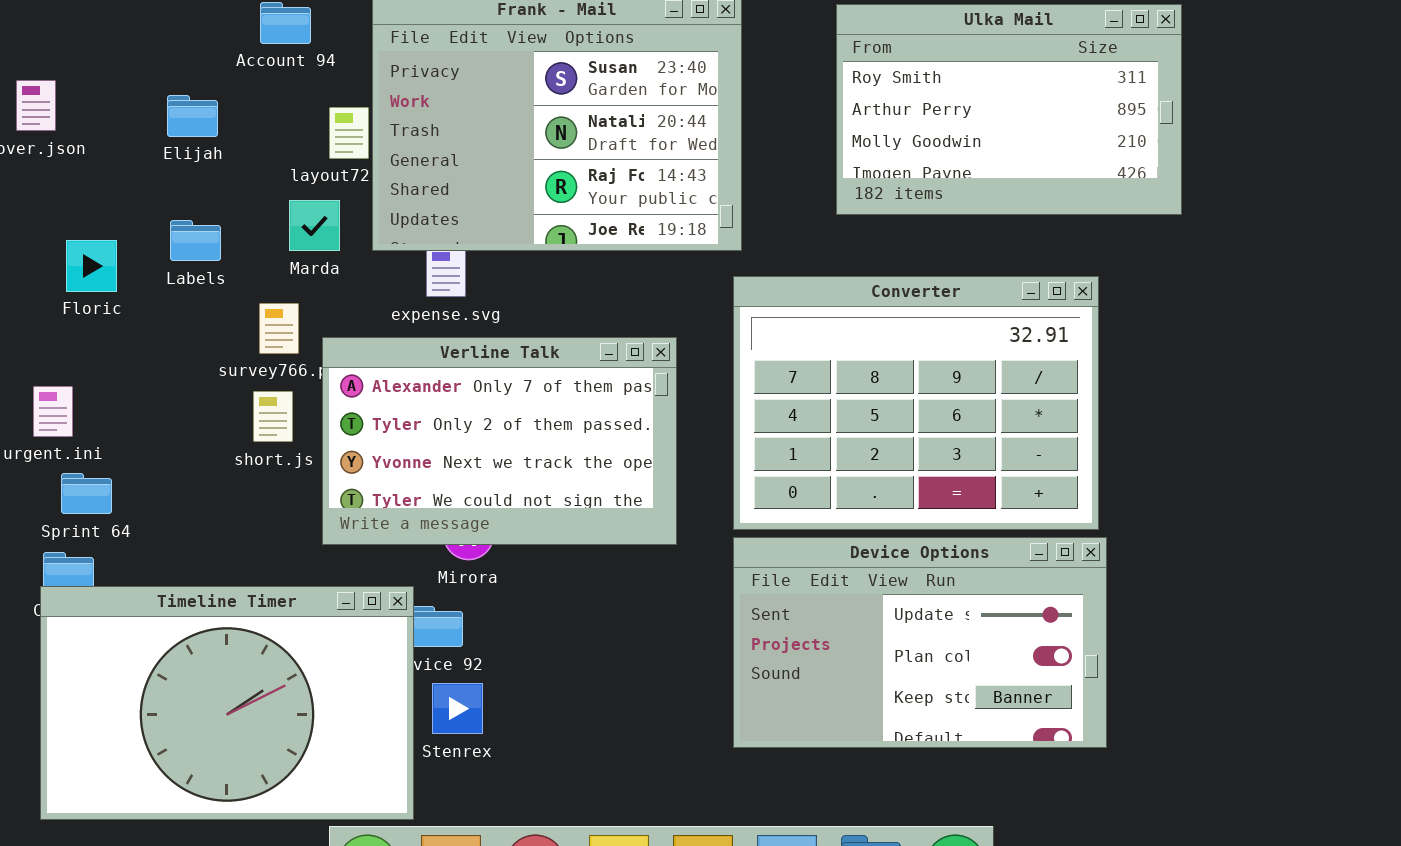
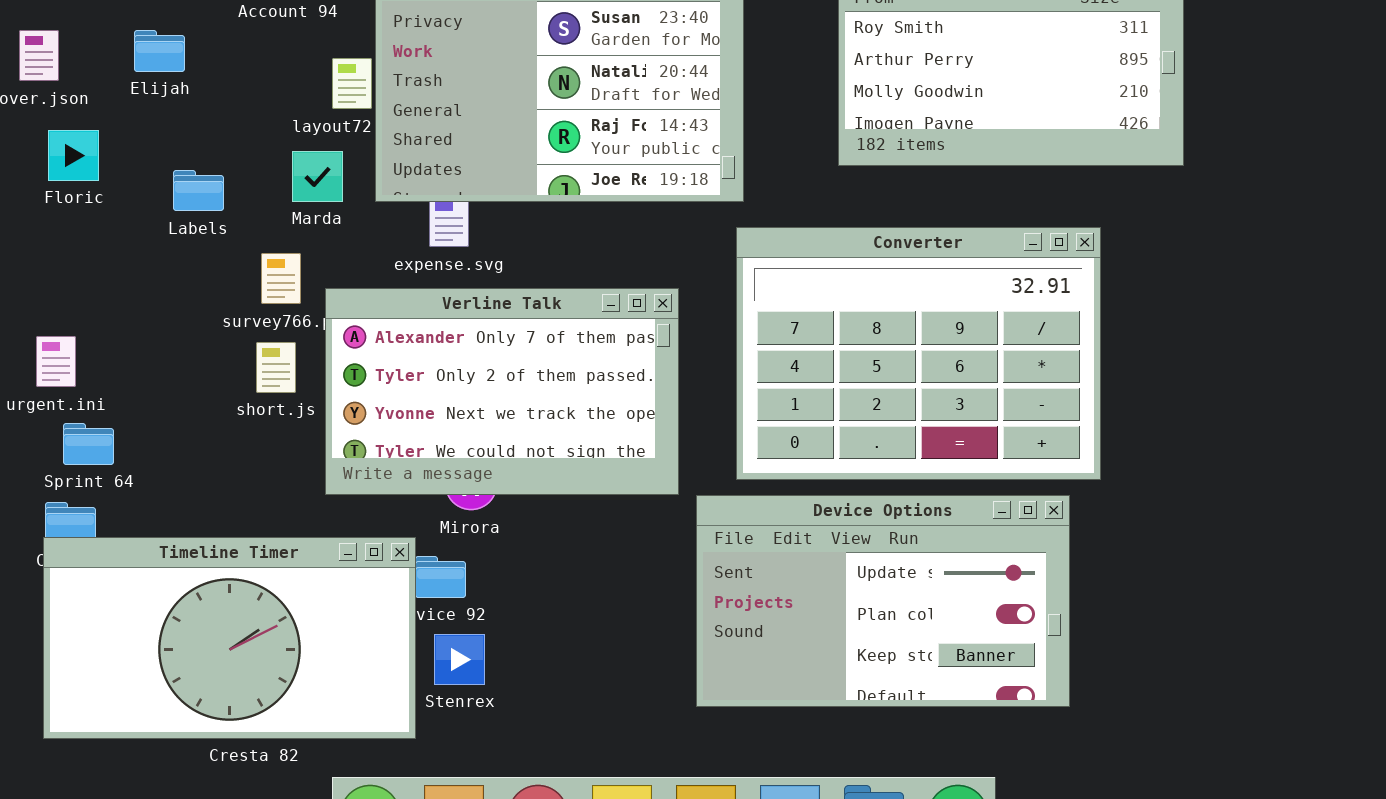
Elijah: [167,95,218,137] -> [134,30,185,72], moved
Floric: [66,240,117,292] -> [48,130,99,181], moved
Device Options: [733,537,1107,748] -> [696,495,1070,707], moved
Timeline Timer: [40,586,414,820] -> [43,537,416,739], resized

